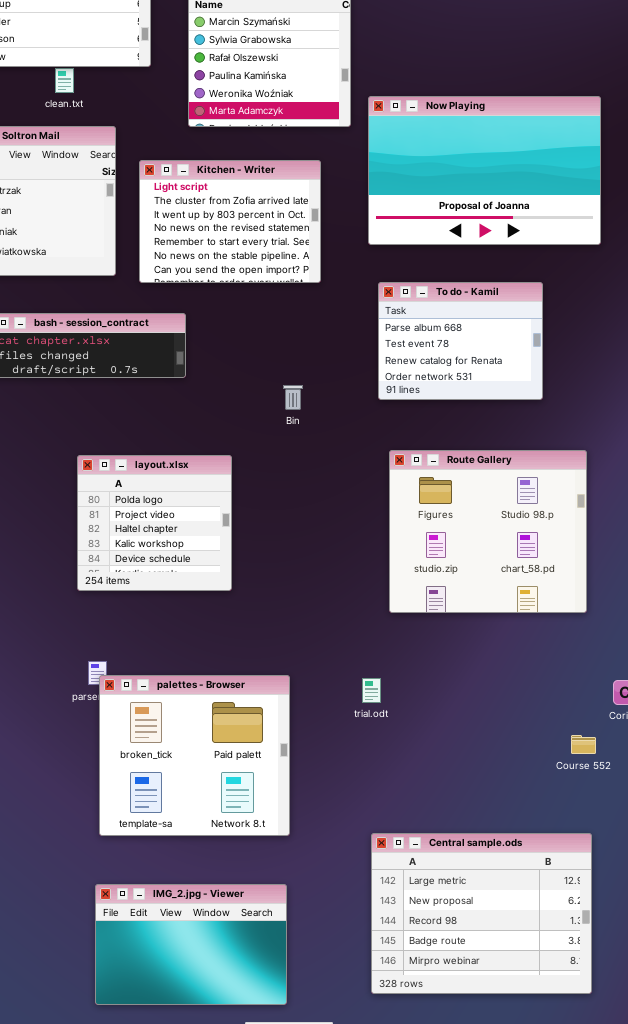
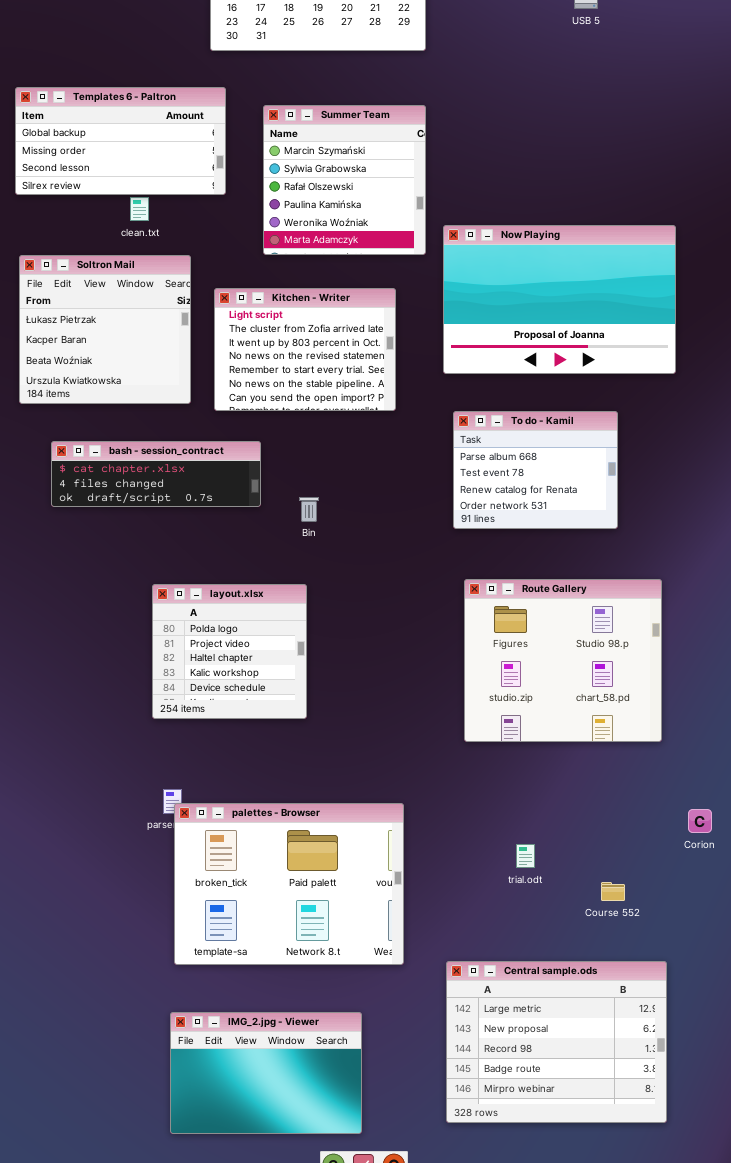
Bin: [283,385,303,410] -> [299,497,319,522], moved
palettes - Browser: [99,675,290,836] -> [174,803,404,965], resized
trial.odt: [362,678,381,703] -> [516,844,535,868], moved
Course 552: [571,735,596,754] -> [601,882,625,901], moved

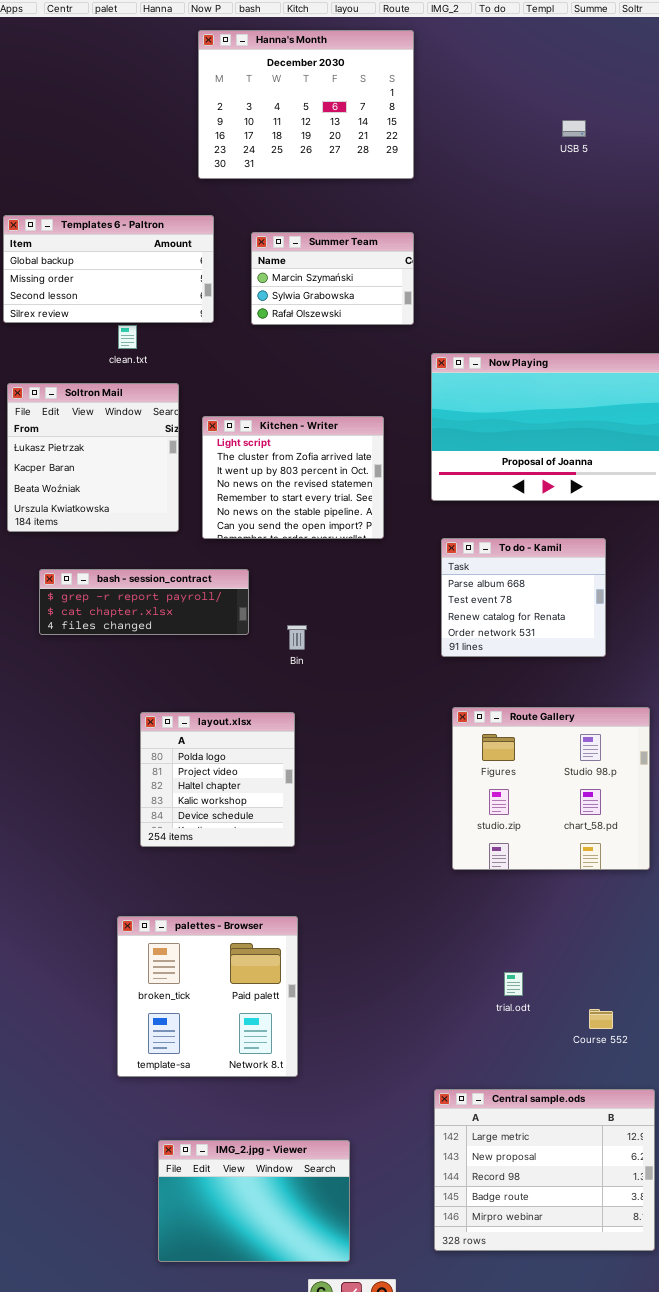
Summer Team: [263,105,426,255] -> [251,232,414,325], resized
bash - session_contract: [51,441,261,507] -> [39,569,249,635], scrolled up 1 row
palettes - Browser: [174,803,404,965] -> [117,916,298,1077], moved, resized

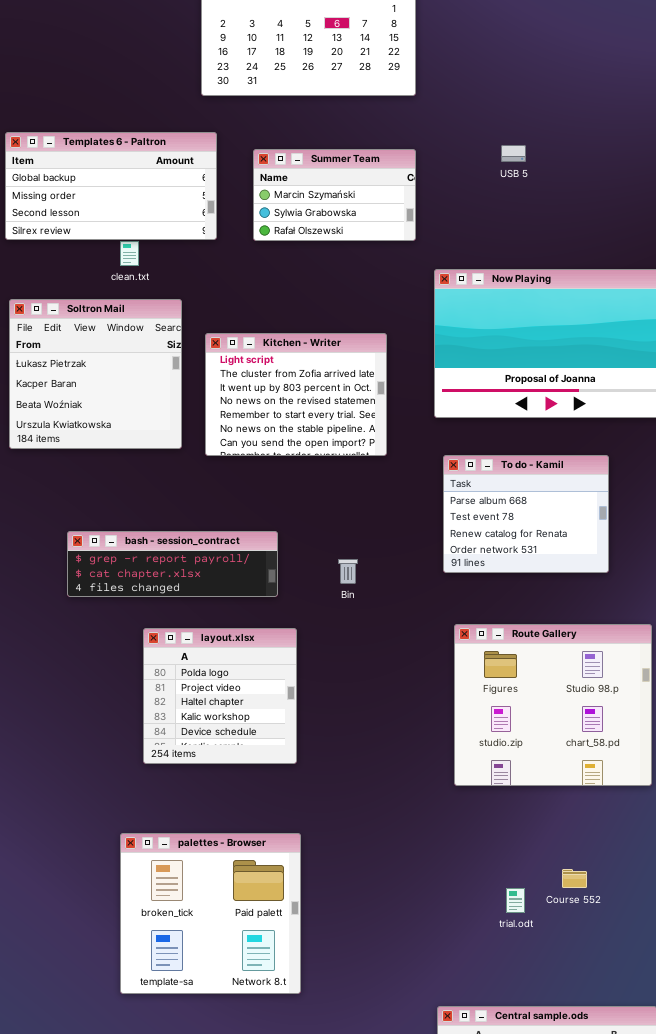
USB 5: [562,120,586,137] -> [501,145,526,162], moved
bash - session_contract: [39,569,249,635] -> [67,531,278,597], moved
Bin: [287,625,307,650] -> [338,559,358,584], moved
Course 552: [589,1009,613,1029] -> [562,869,587,888], moved

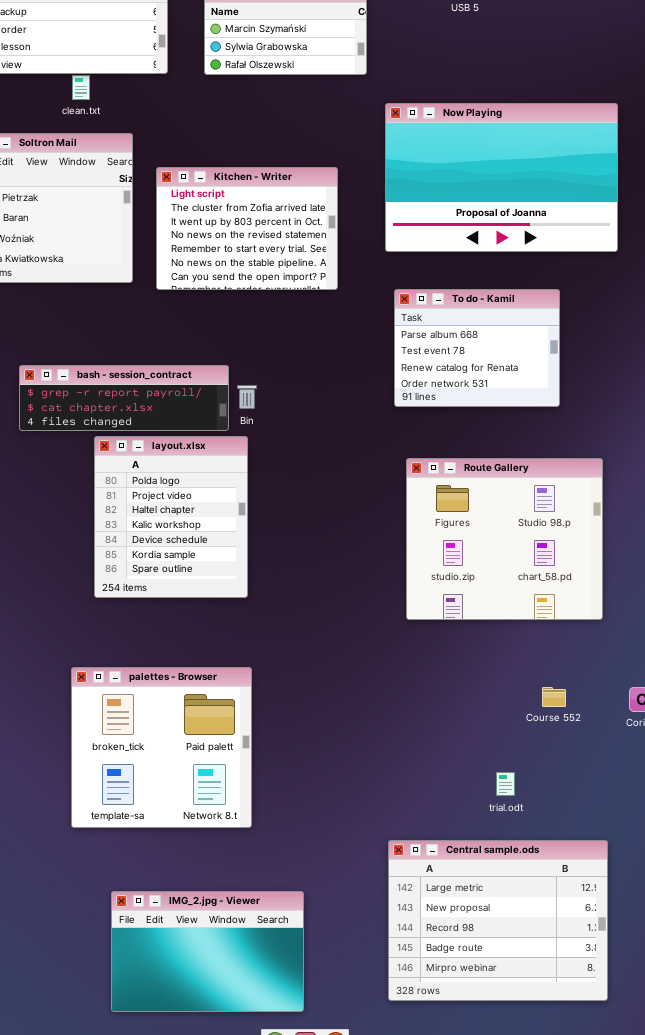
Bin: [338,559,358,584] -> [237,385,257,409], moved
layout.xlsx: [143,628,297,764] -> [94,436,248,598], resized
Course 552: [562,869,587,888] -> [542,687,566,707], moved
trial.odt: [506,888,525,913] -> [496,772,515,796], moved

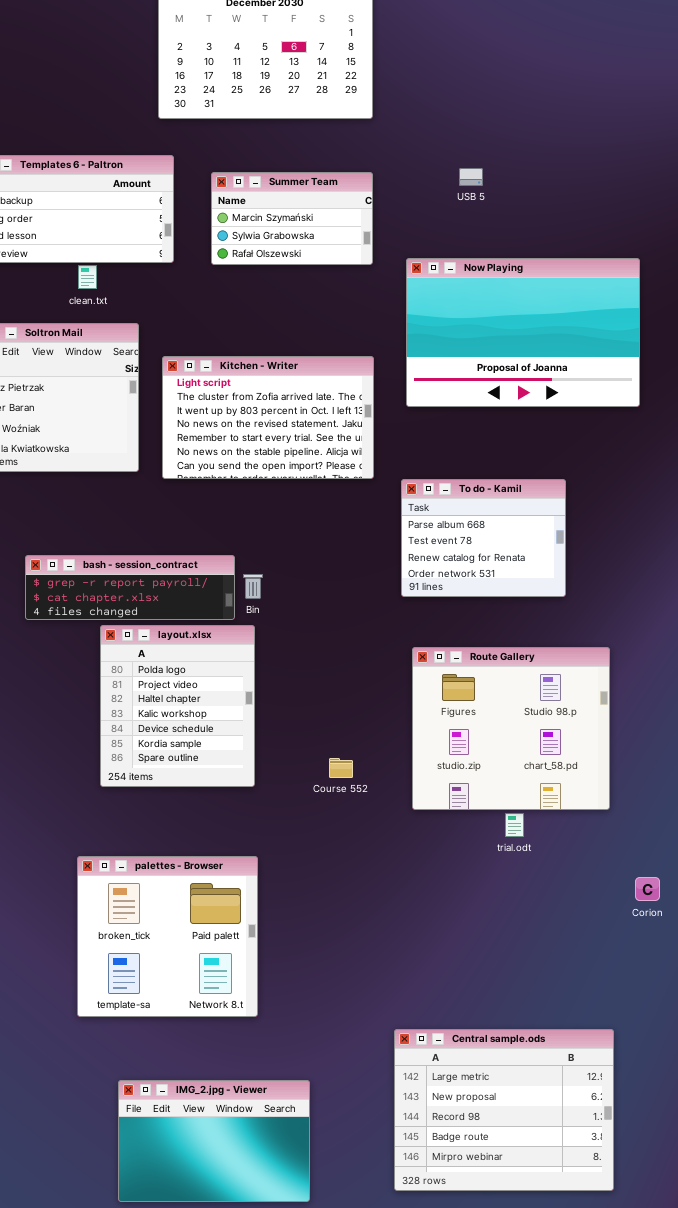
Now Playing: [385,103,618,252] -> [406,258,640,407], moved
Kitchen - Writer: [156,167,338,290] -> [162,356,374,479], resized
Course 552: [542,687,566,707] -> [329,758,353,778], moved
trial.odt: [496,772,515,796] -> [505,813,524,837], moved

